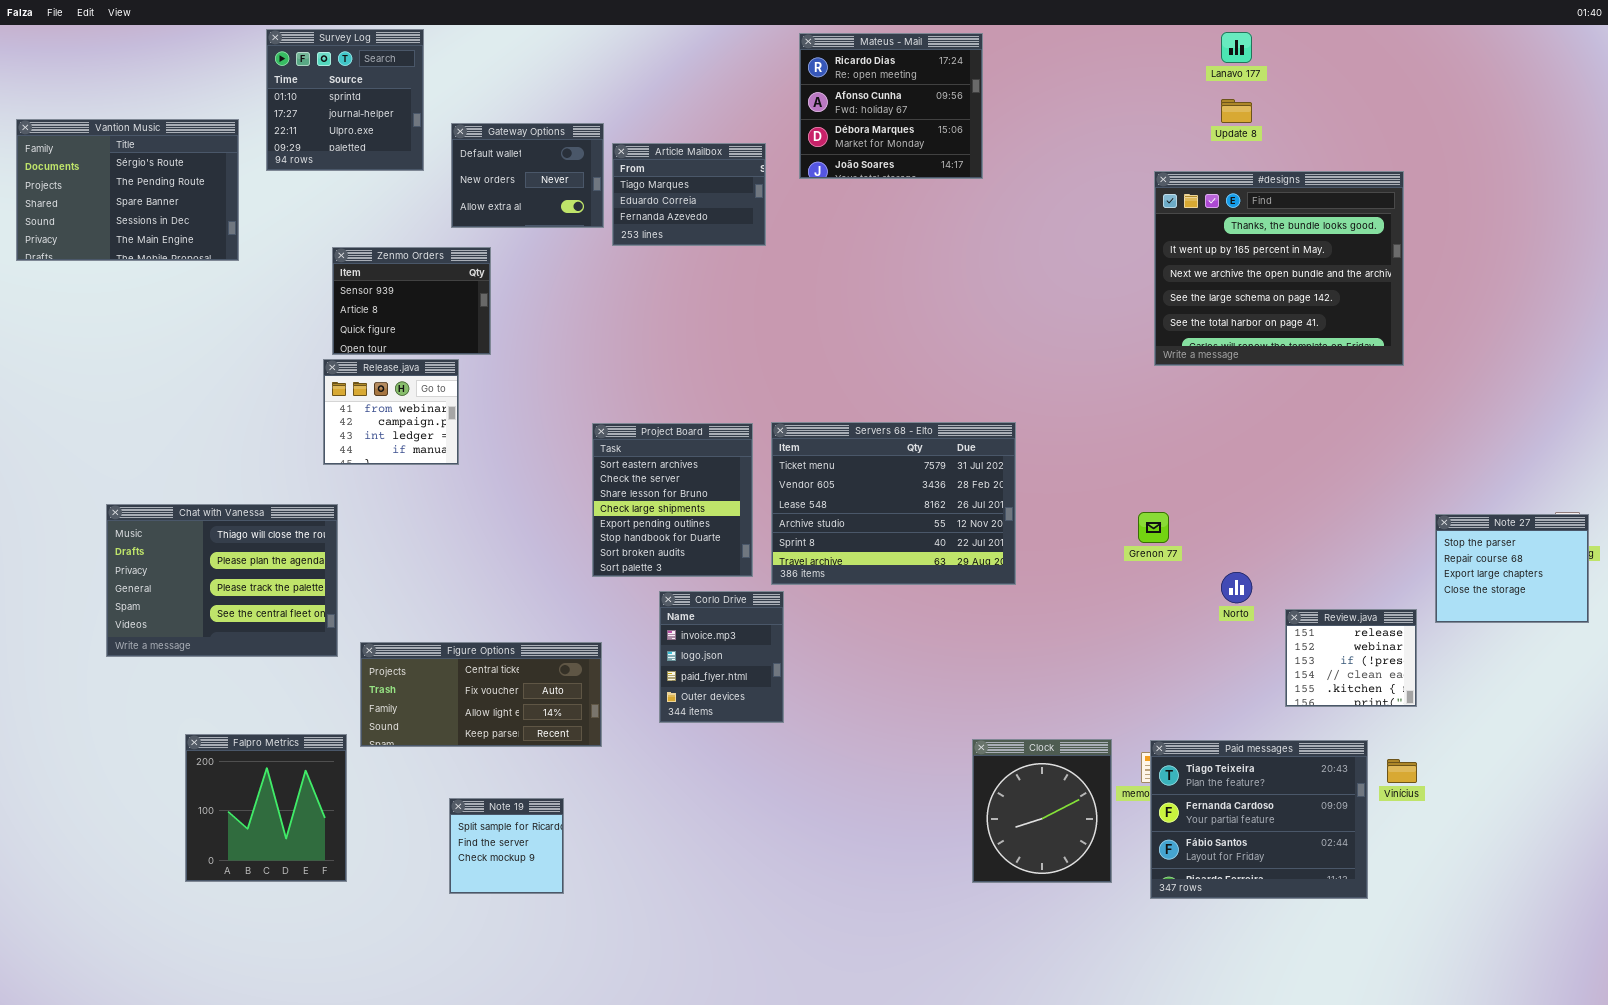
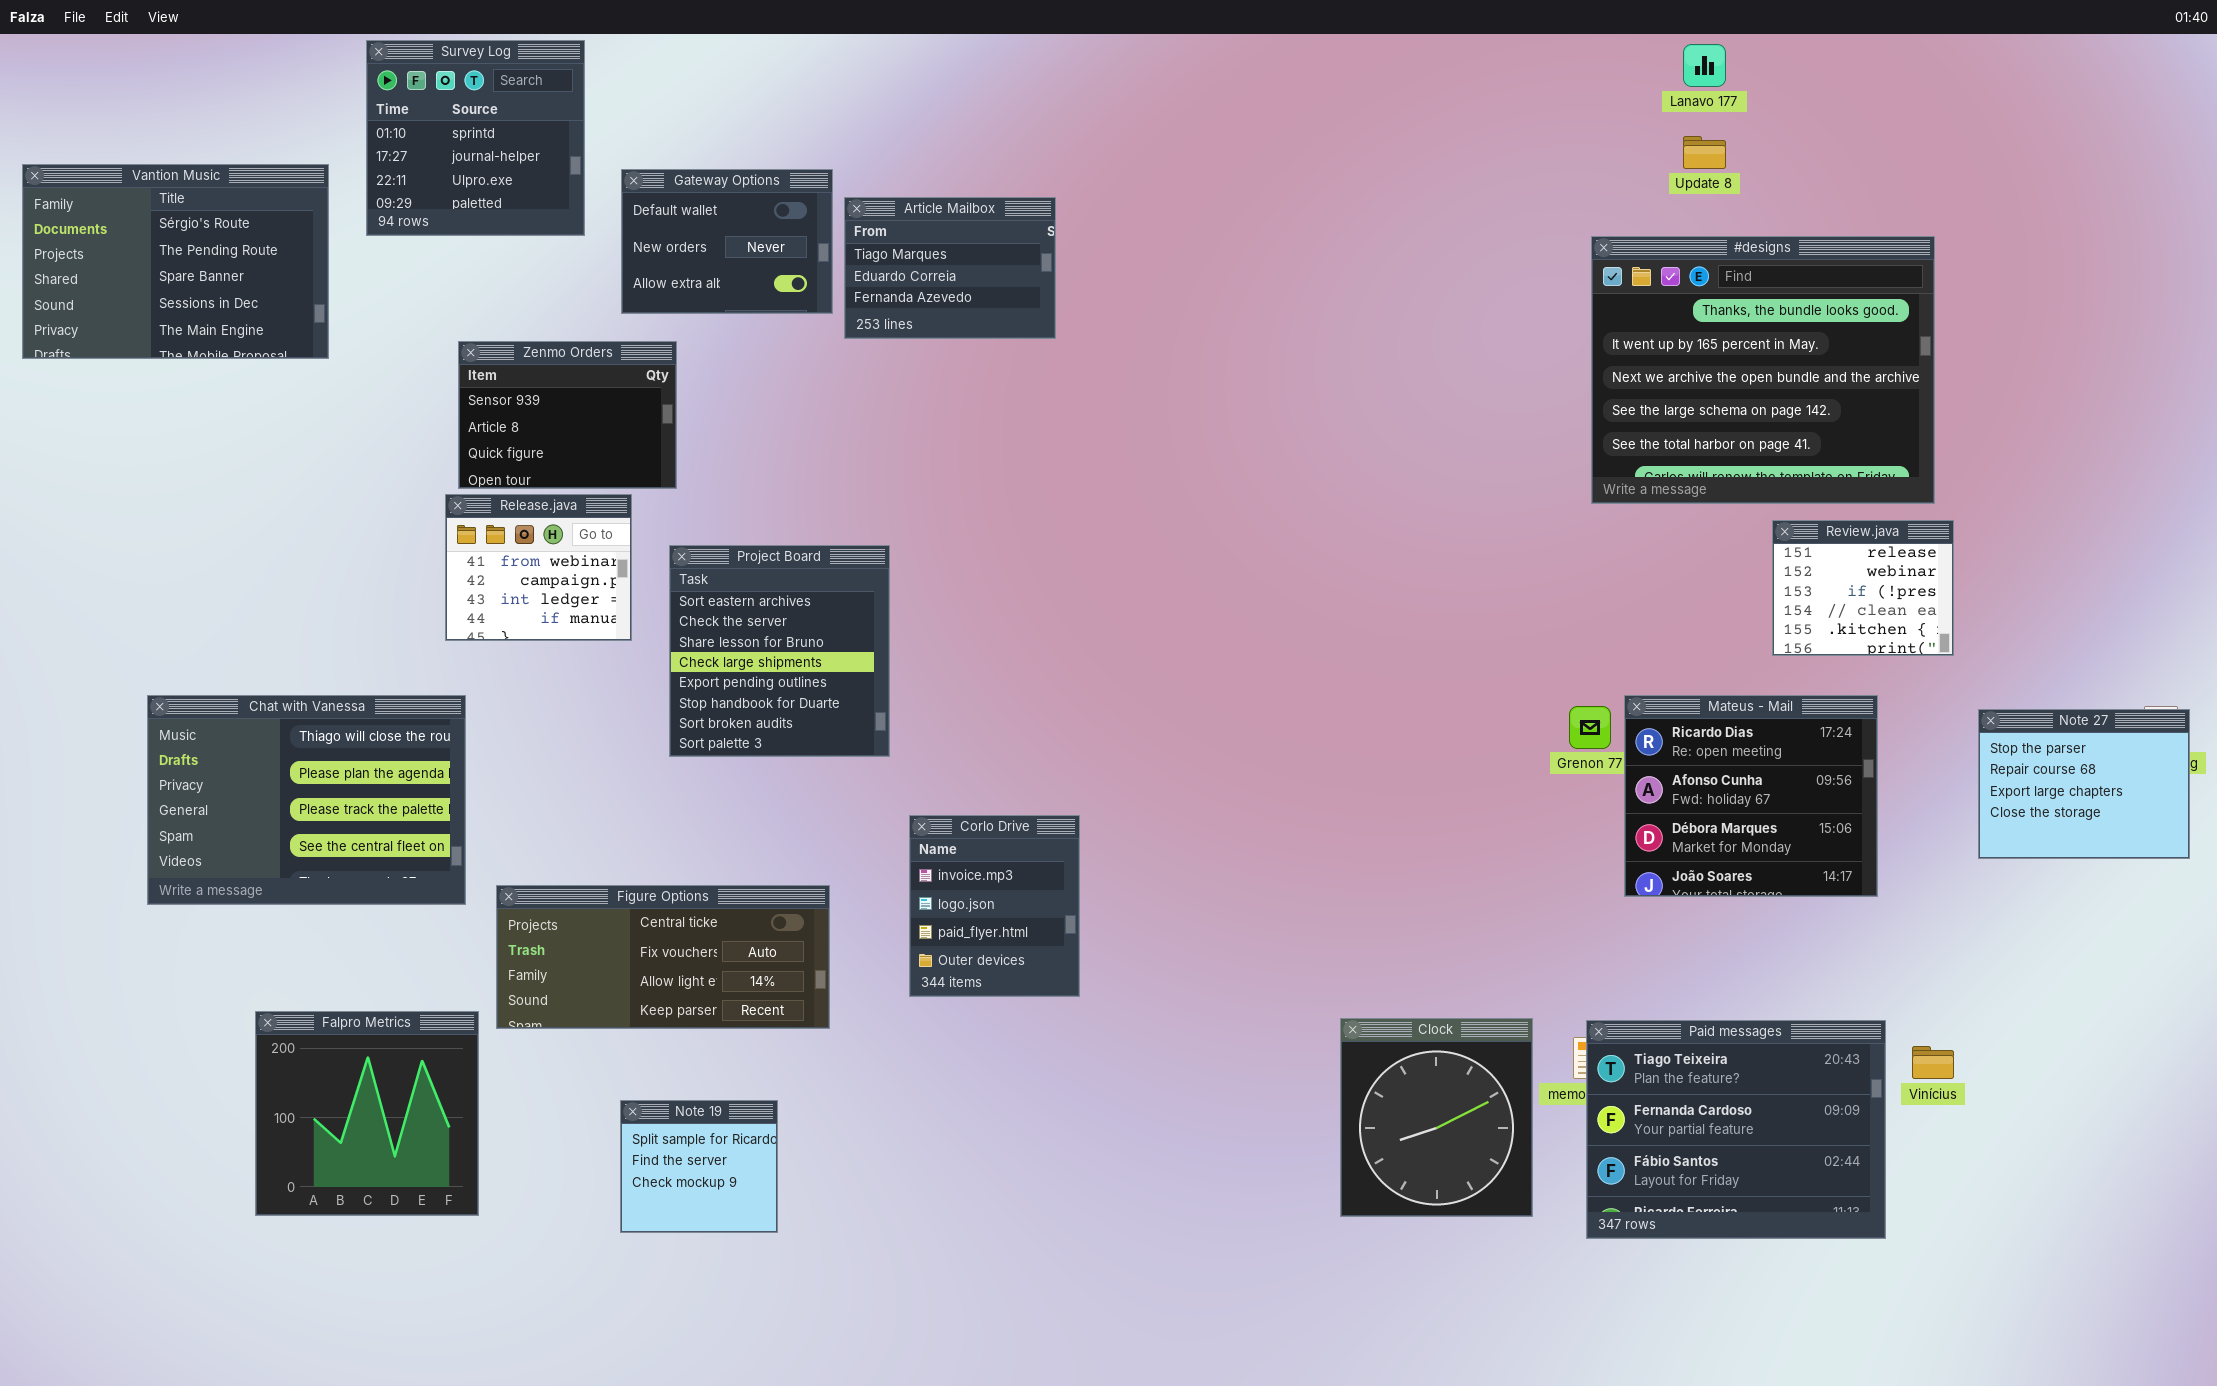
Mateus - Mail: [799,33,983,179] -> [1624,695,1878,897], moved
Servers 68 - Elto: [771,422,1016,585] -> none, closed
Project Board: [592,423,753,577] -> [669,545,890,757], moved
Review.java: [1285,609,1417,707] -> [1772,520,1954,656], moved

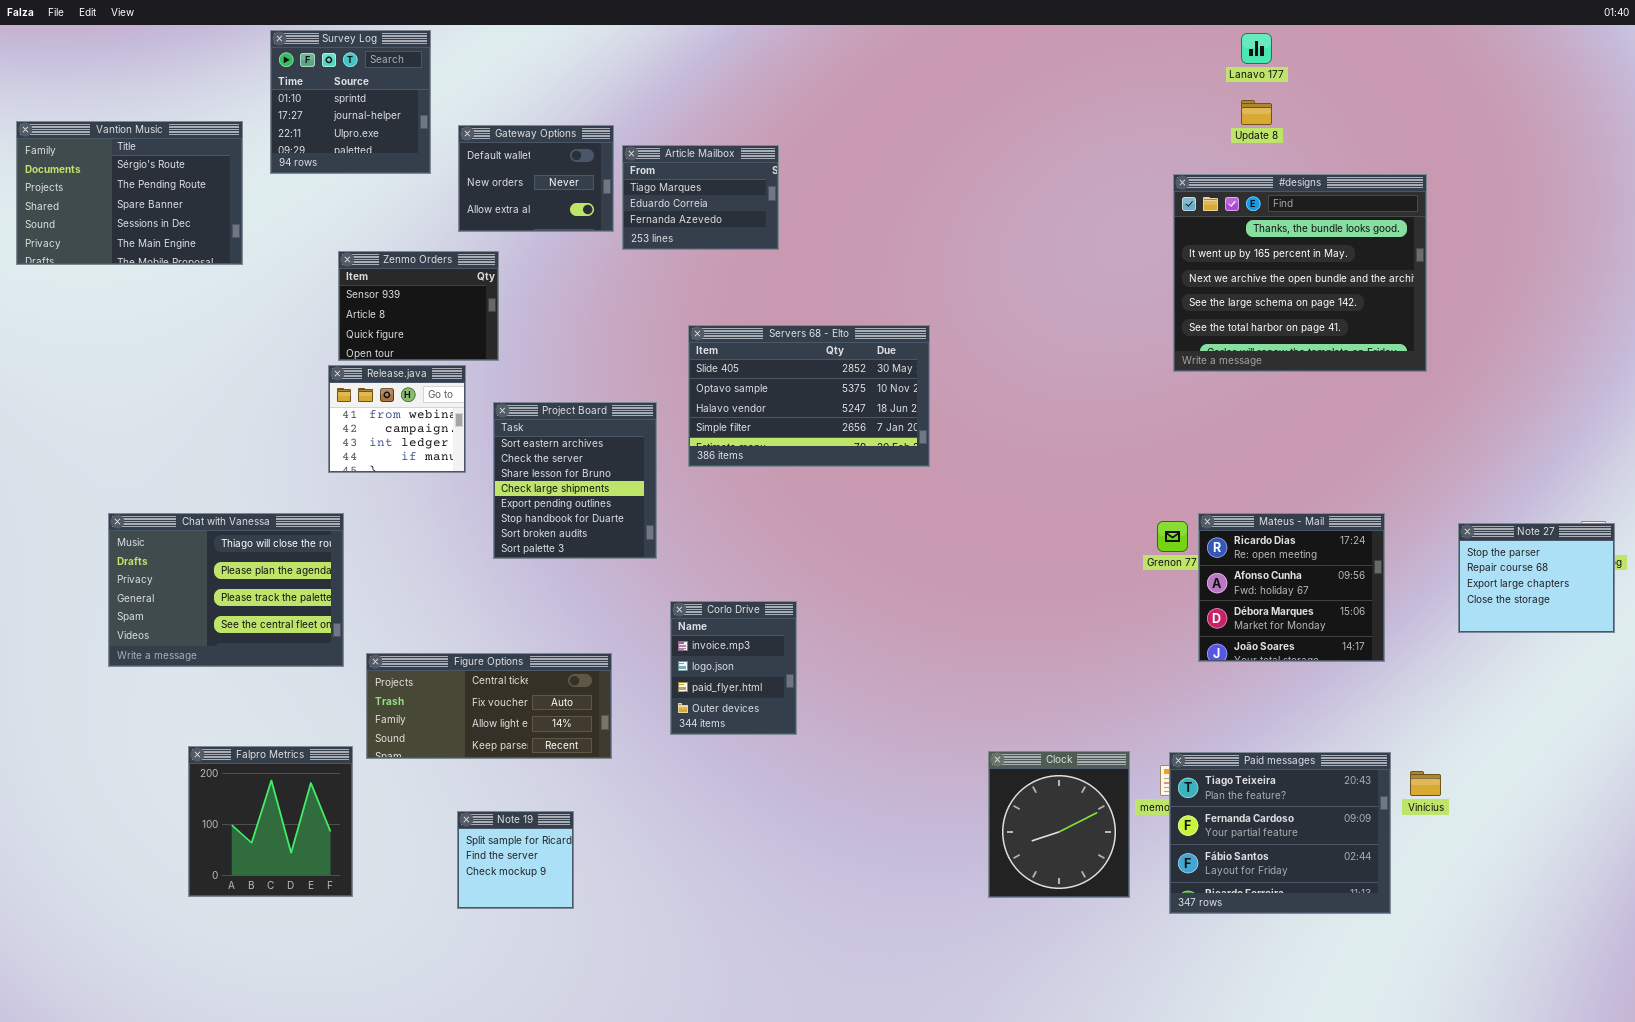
Servers 68 - Elto: none -> [688,325,930,467], opened
Review.java: [1772,520,1954,656] -> none, closed

